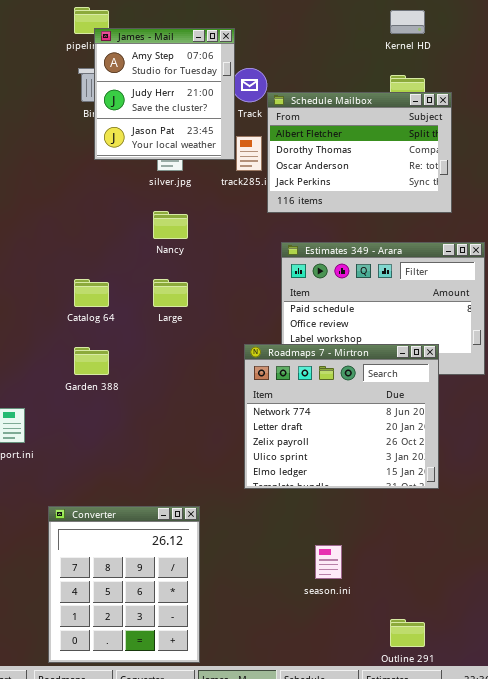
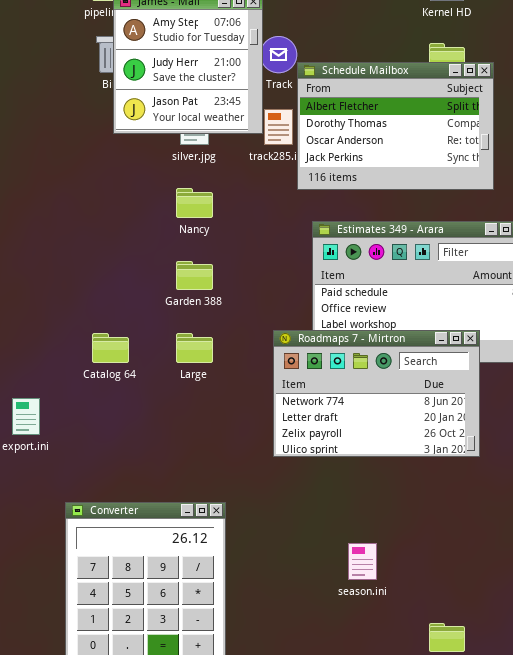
Catalog 64: [74,279,109,307] -> [92,333,129,363], moved
Large: [153,279,188,307] -> [176,333,213,363], moved
Roadmaps 7 - Mirtron: [244,344,439,489] -> [273,330,480,457], resized
Garden 388: [74,347,109,375] -> [176,261,213,290], moved

